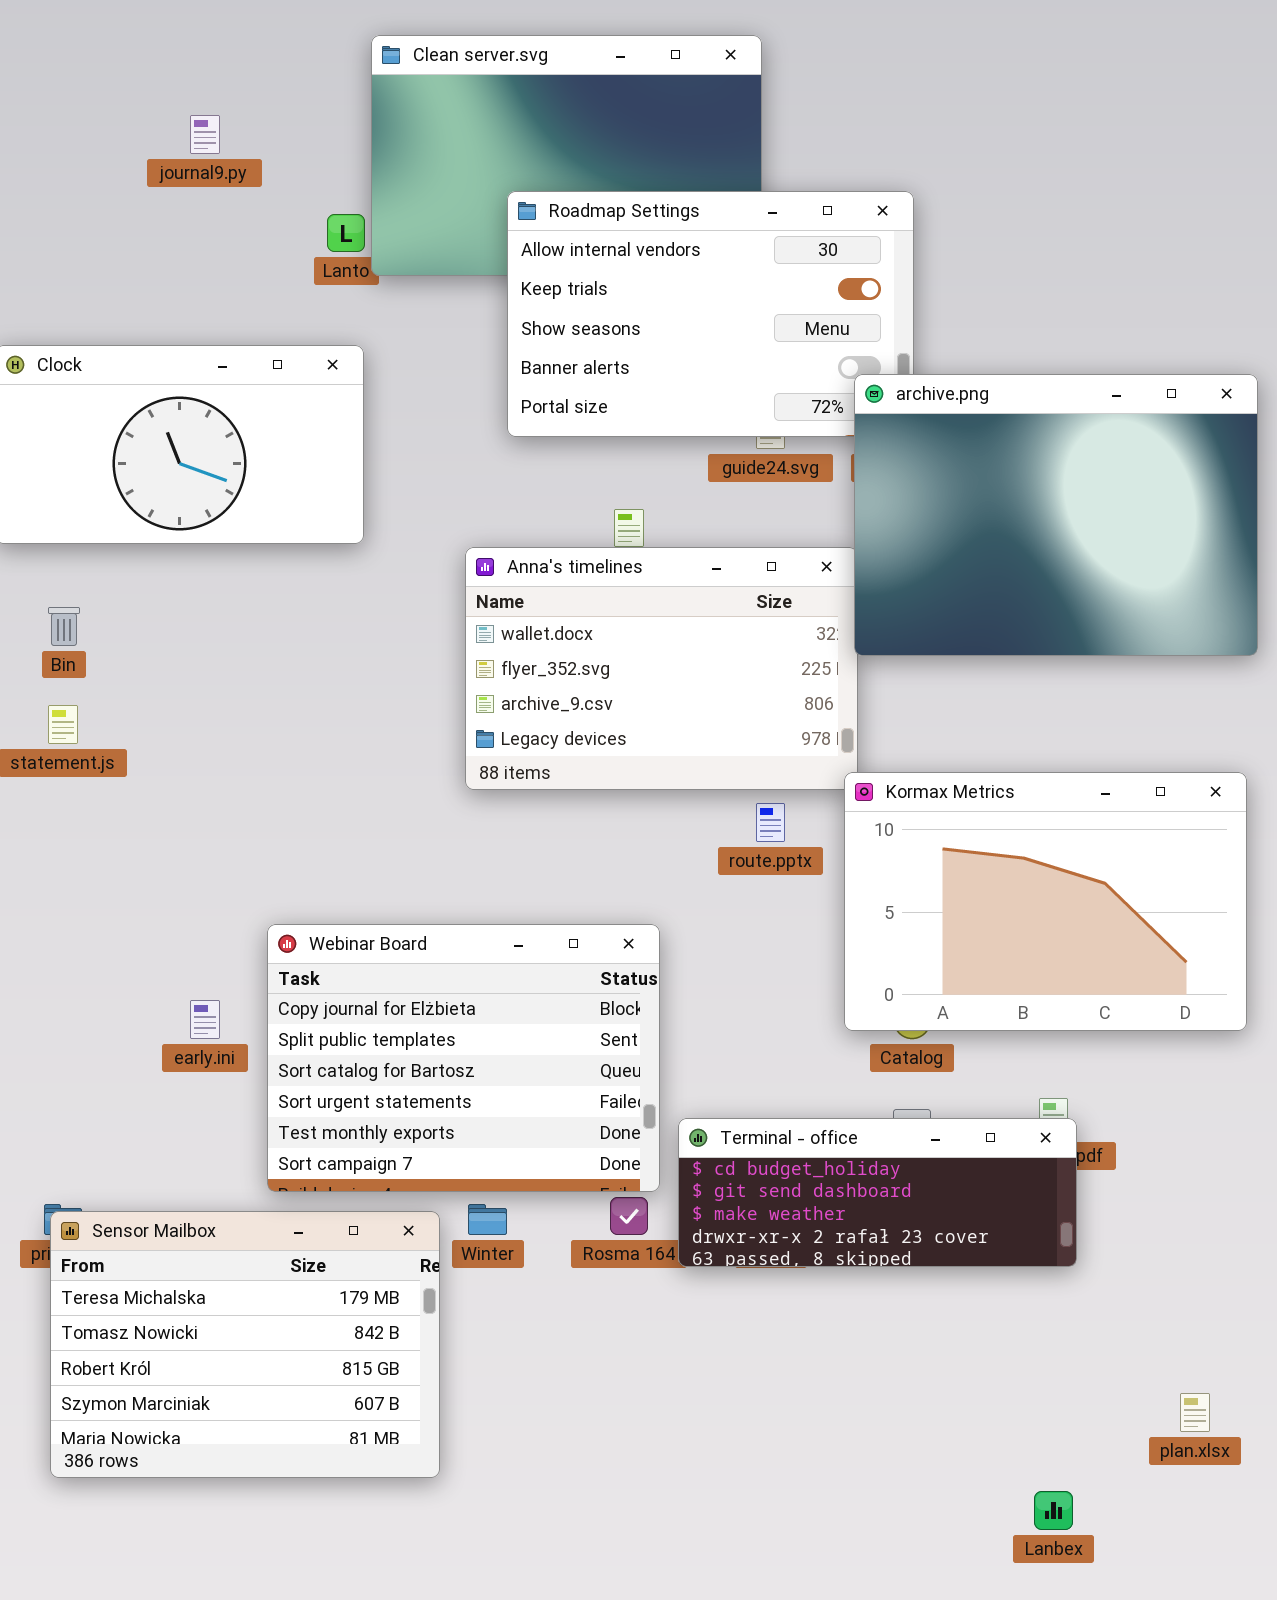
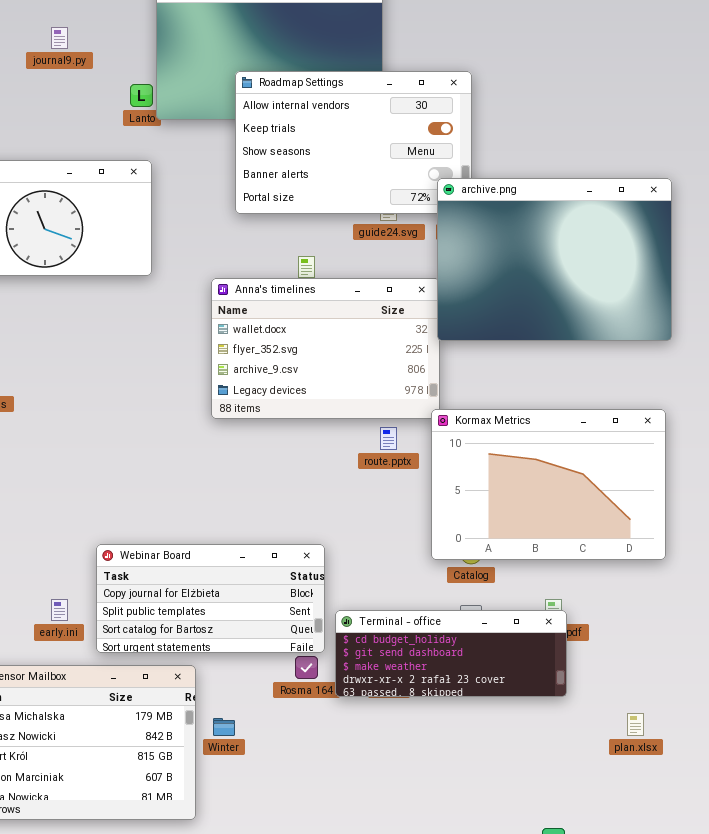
Webinar Board: [267,924,660,1192] -> [96,544,325,653], resized
early.ini: [190,1000,220,1039] -> [51,599,68,621], moved
Winter: [468,1204,507,1235] -> [213,718,235,736], moved
plan.xlsx: [1180,1393,1210,1432] -> [627,713,644,736], moved

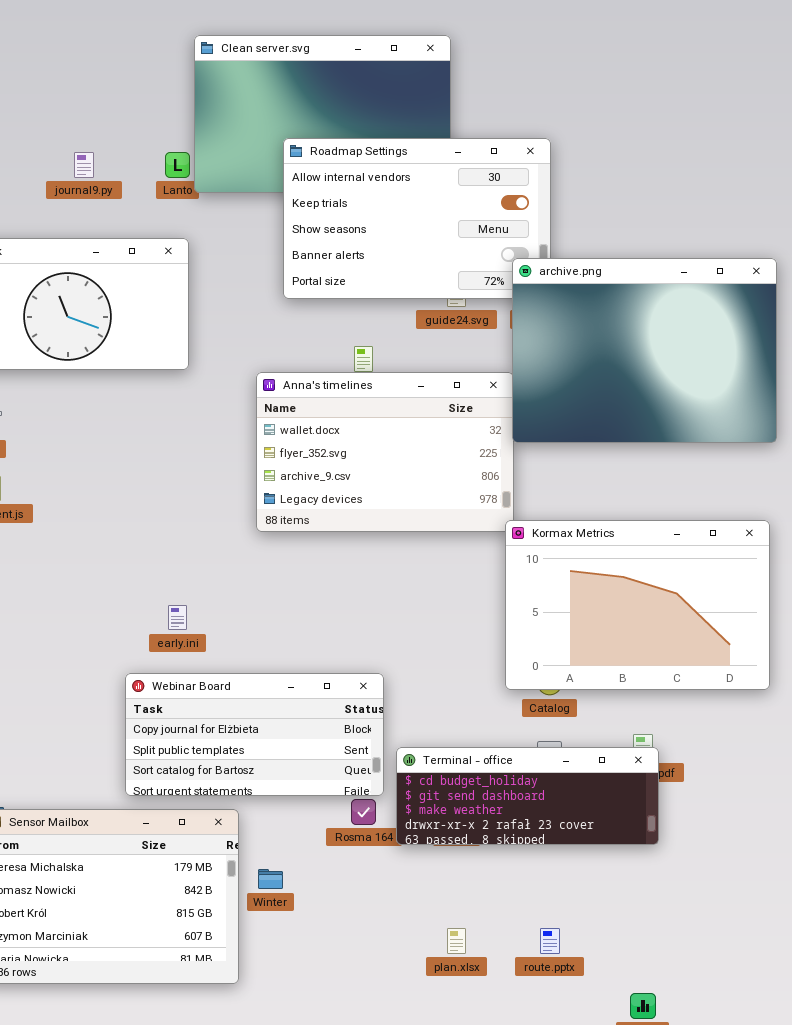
journal9.py: [51,27,68,49] -> [74,152,94,178], moved
route.pptx: [380,427,397,450] -> [540,928,560,954], moved
early.ini: [51,599,68,621] -> [168,605,187,630], moved
plan.xlsx: [627,713,644,736] -> [447,928,466,954], moved

